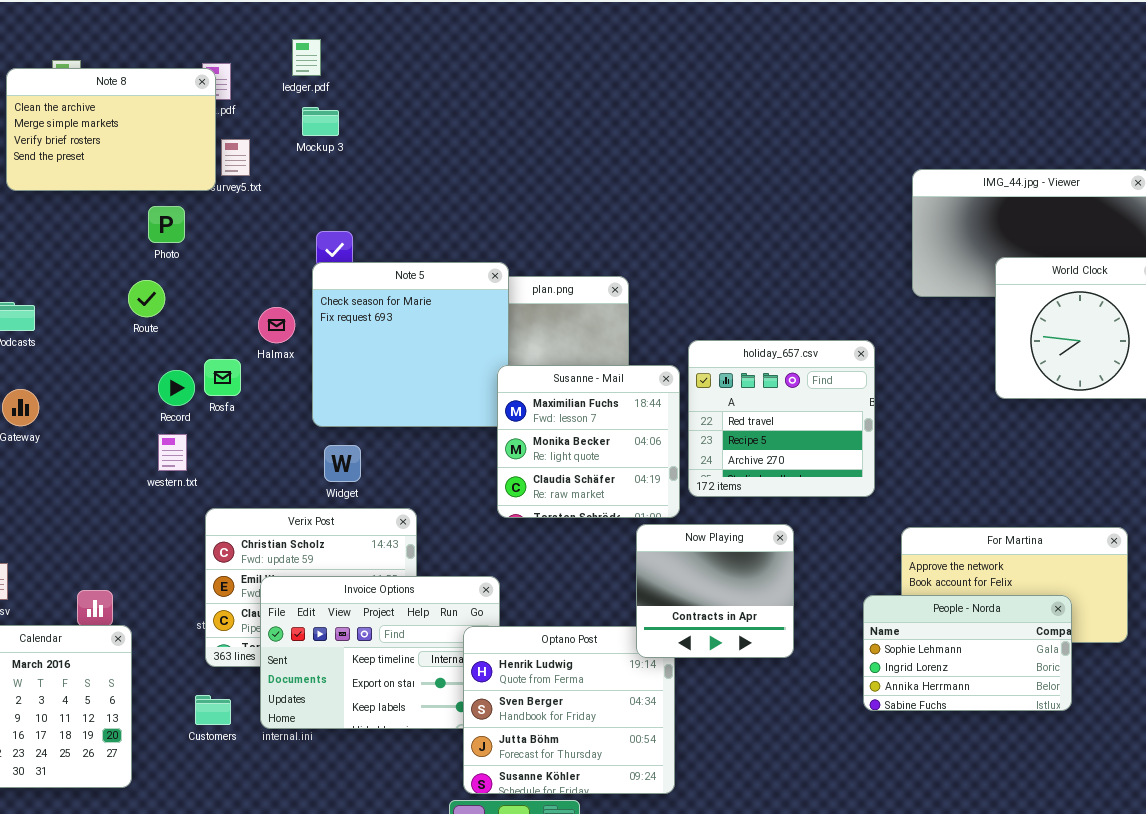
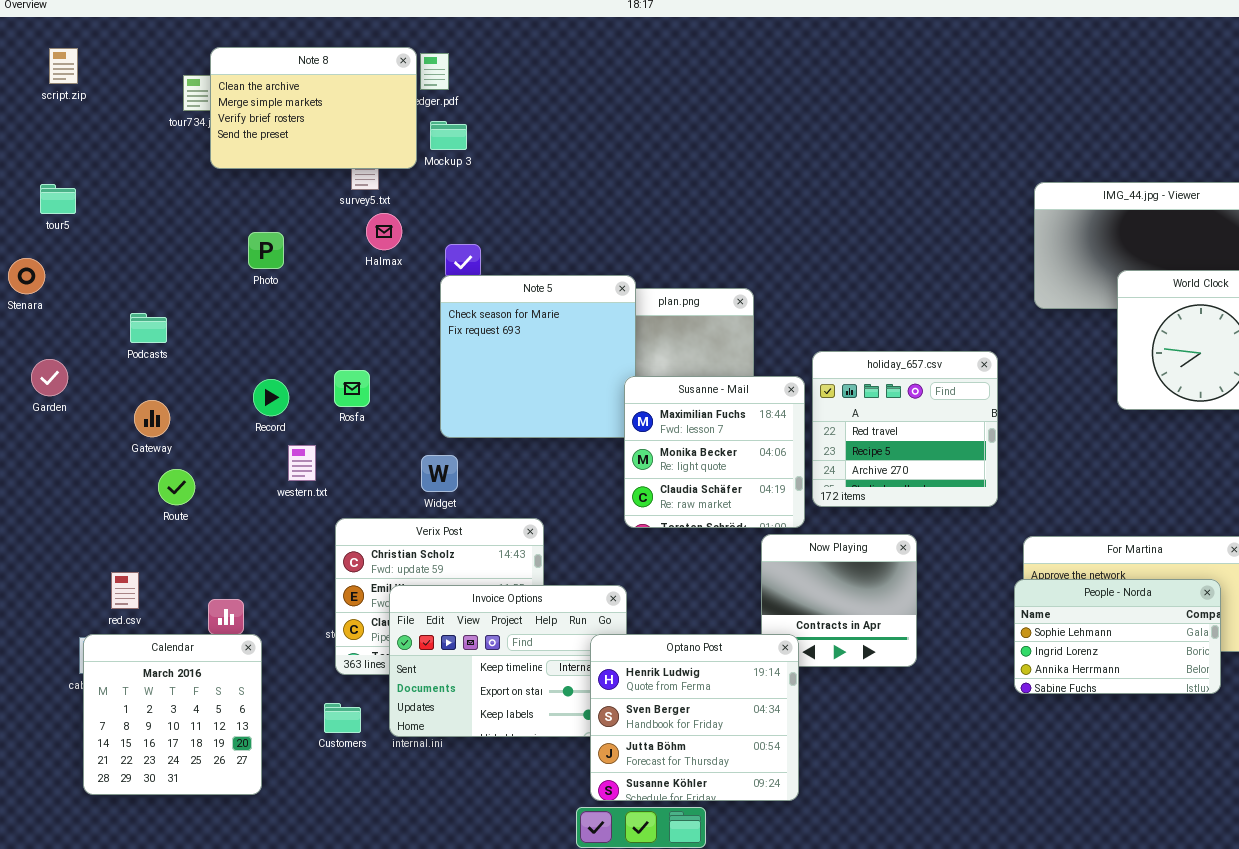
Note 8: [6,68,216,191] -> [210,47,417,169], moved
Photo: [148,206,185,243] -> [248,232,284,269], moved
Route: [128,280,165,317] -> [158,469,195,505], moved
Halmax: [258,307,295,343] -> [366,213,402,250], moved
Record: [158,370,195,406] -> [253,379,289,416], moved
Widget: [324,445,361,482] -> [421,455,458,492], moved
People - Norda: [863,595,1072,711] -> [1014,579,1221,694], moved
Optano Post: [463,626,675,794] -> [590,634,799,801], raised

